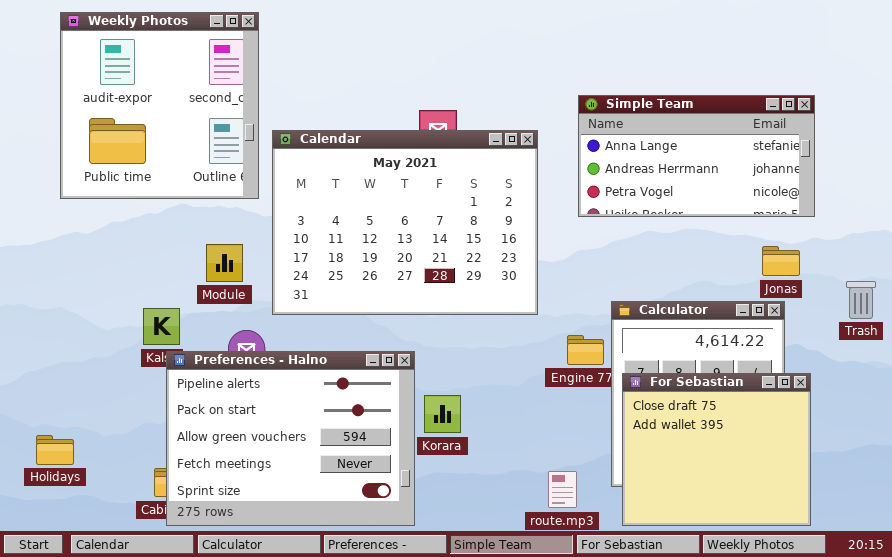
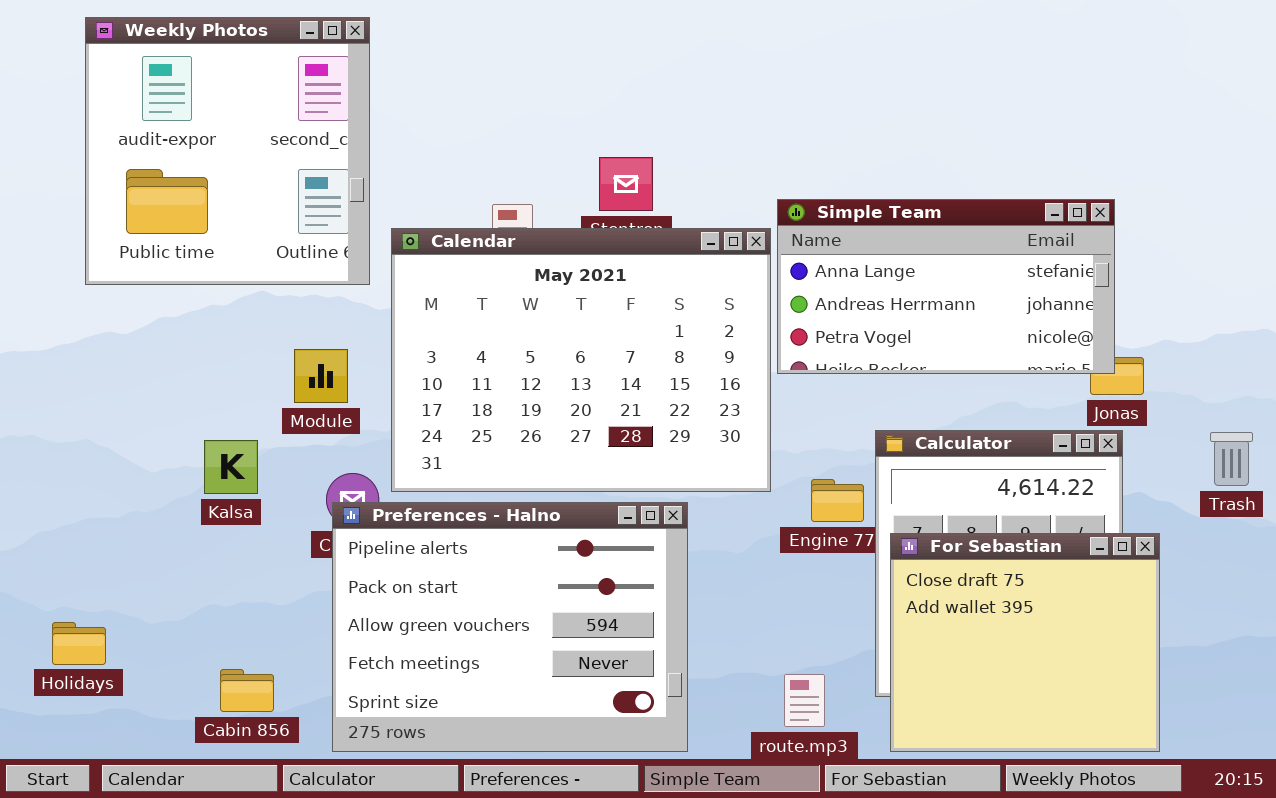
Simple Team: [578,95,815,217] -> [777,199,1115,374], moved
Calendar: [272,130,538,315] -> [391,228,771,492], moved
Trash: [846,281,876,319] -> [1210,432,1253,486], moved
Preferences - Halno: [166,351,415,526] -> [332,502,688,752], moved

